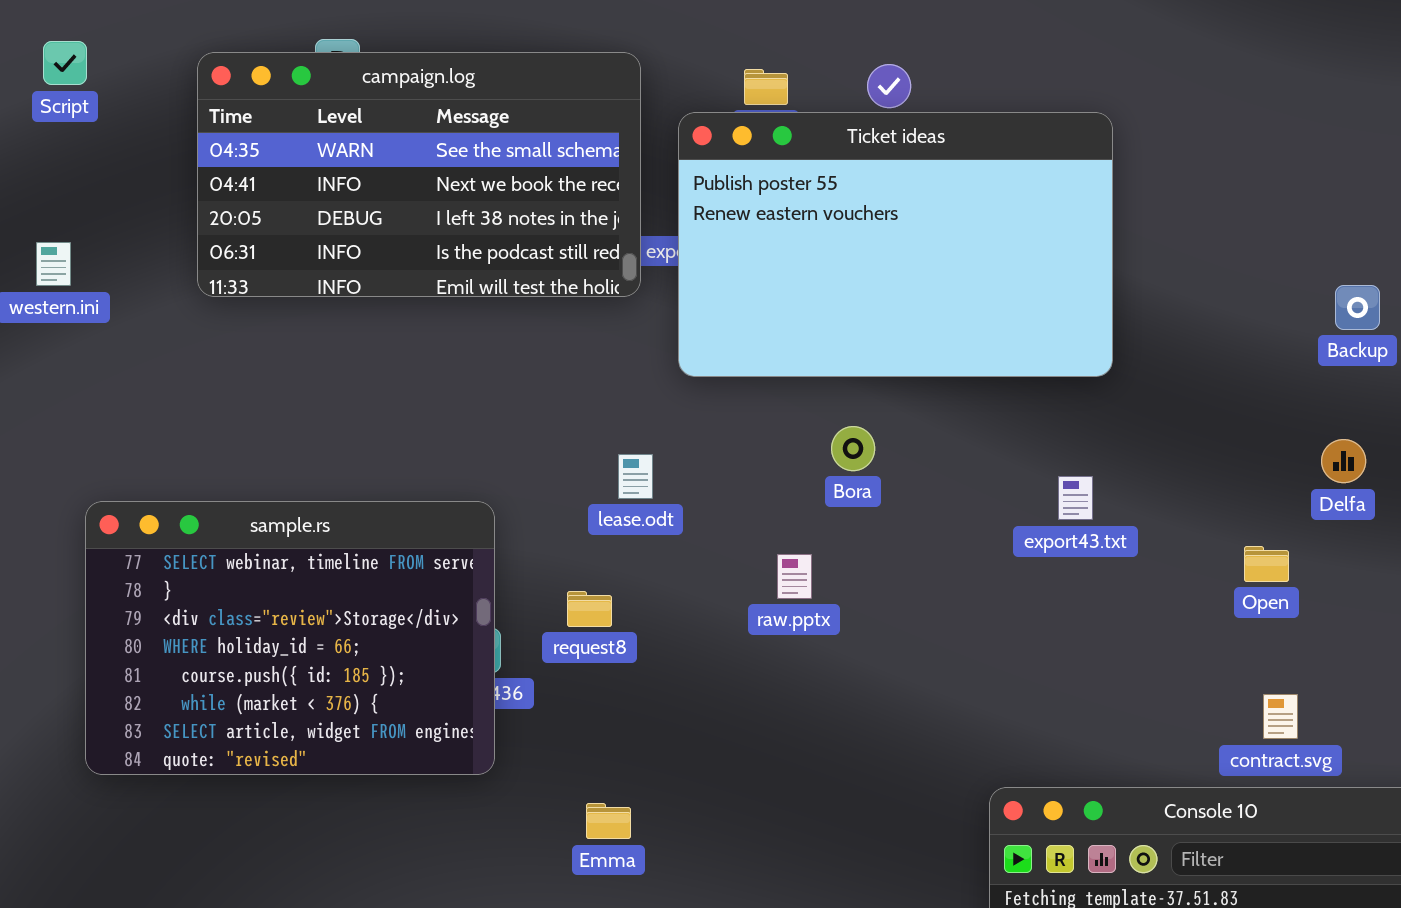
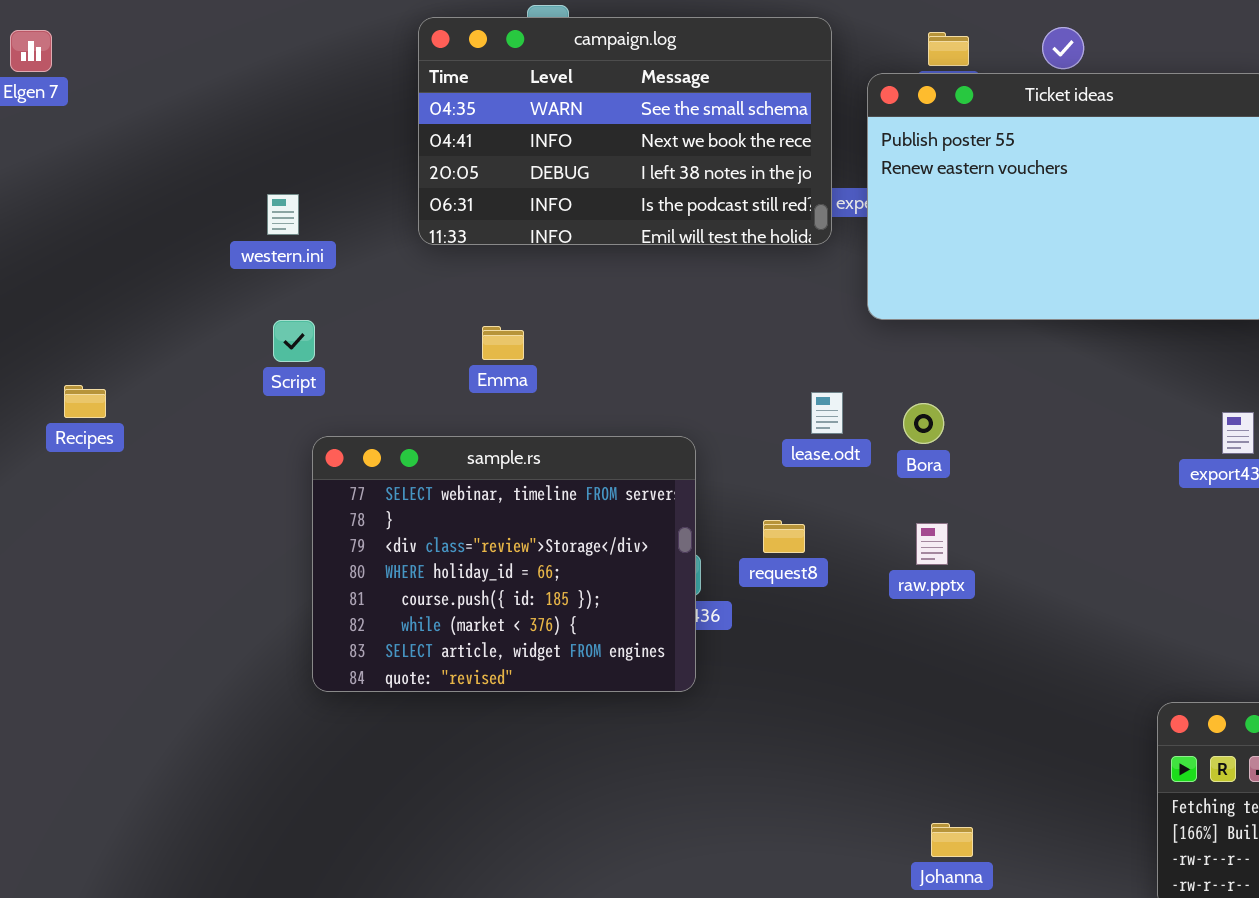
Script: [43,41,87,85] -> [273,320,315,362], moved
Bora: [831,426,875,471] -> [903,403,944,444], moved
raw.pptx: [777,554,812,599] -> [916,523,948,565], moved
Emma: [586,803,631,839] -> [482,326,524,360], moved

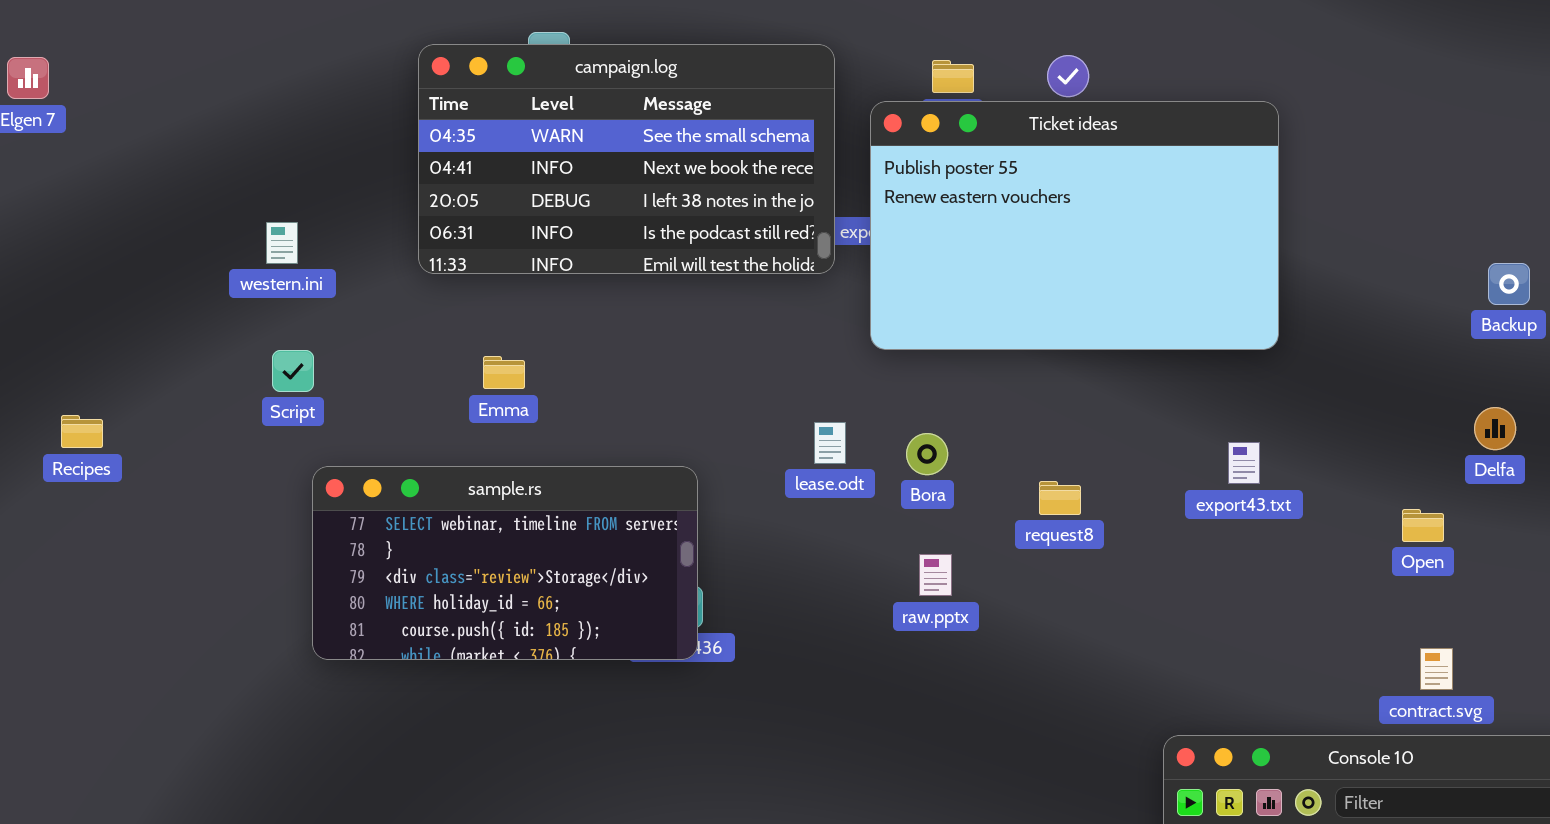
sample.rs: [312,436,696,692] -> [312,466,698,660], resized
request8: [763,520,805,553] -> [1039,481,1081,515], moved

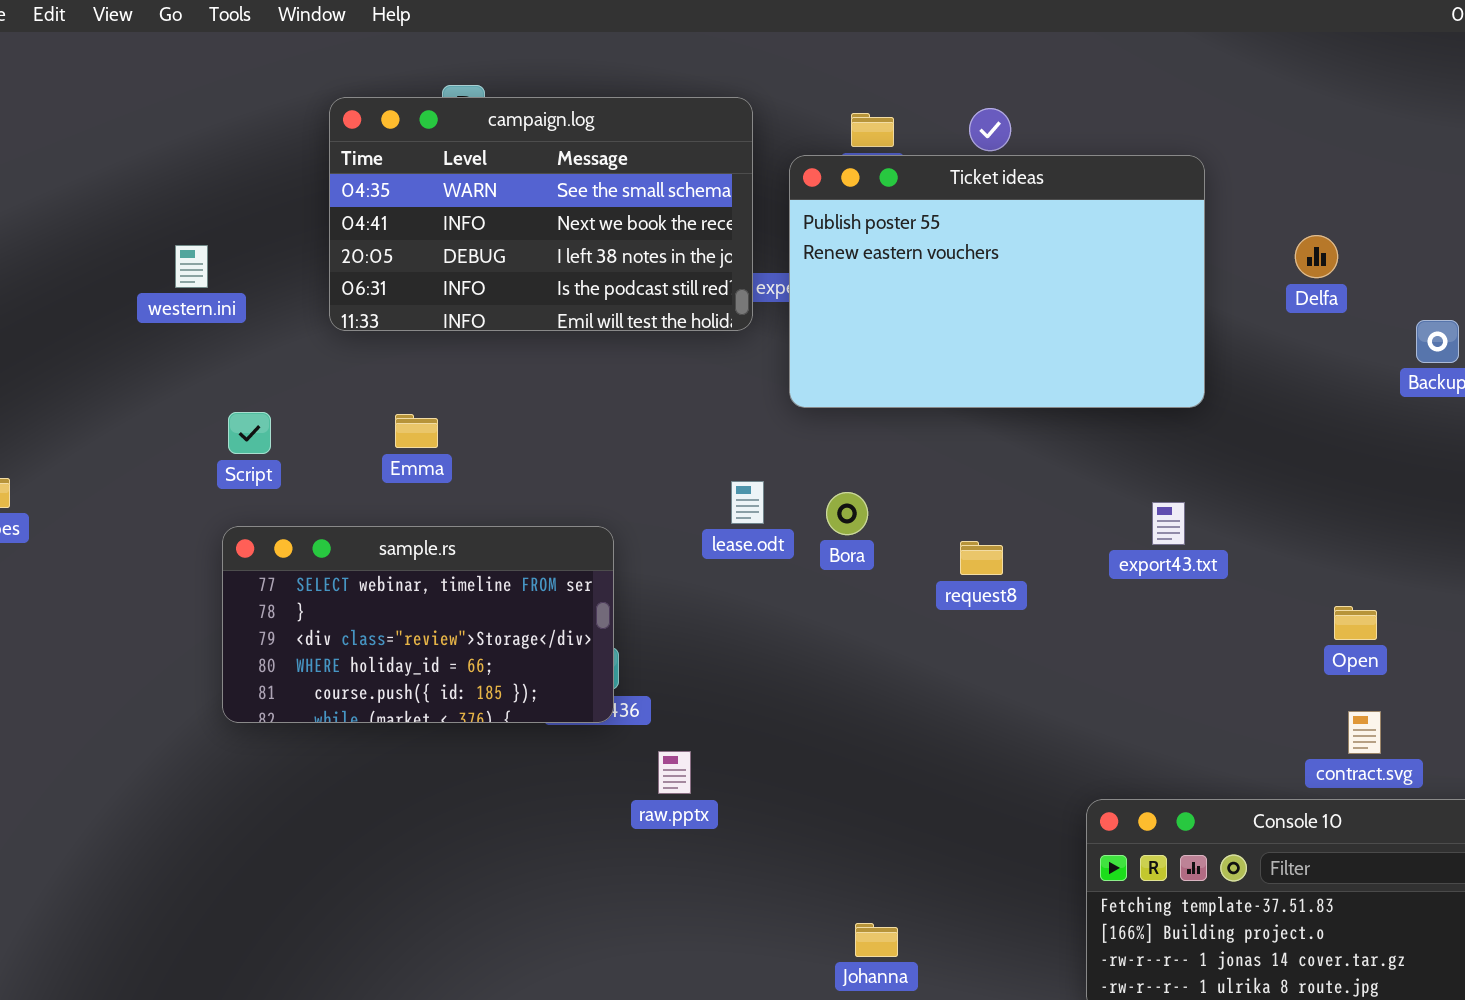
western.ini: [266,222,298,264] -> [175,245,208,288], moved
Script: [272,350,314,392] -> [228,412,271,454], moved
Delfa: [1474,407,1516,450] -> [1295,235,1338,278], moved
Open: [1402,509,1444,542] -> [1334,606,1377,640], moved
raw.pptx: [919,554,952,596] -> [658,751,691,794], moved

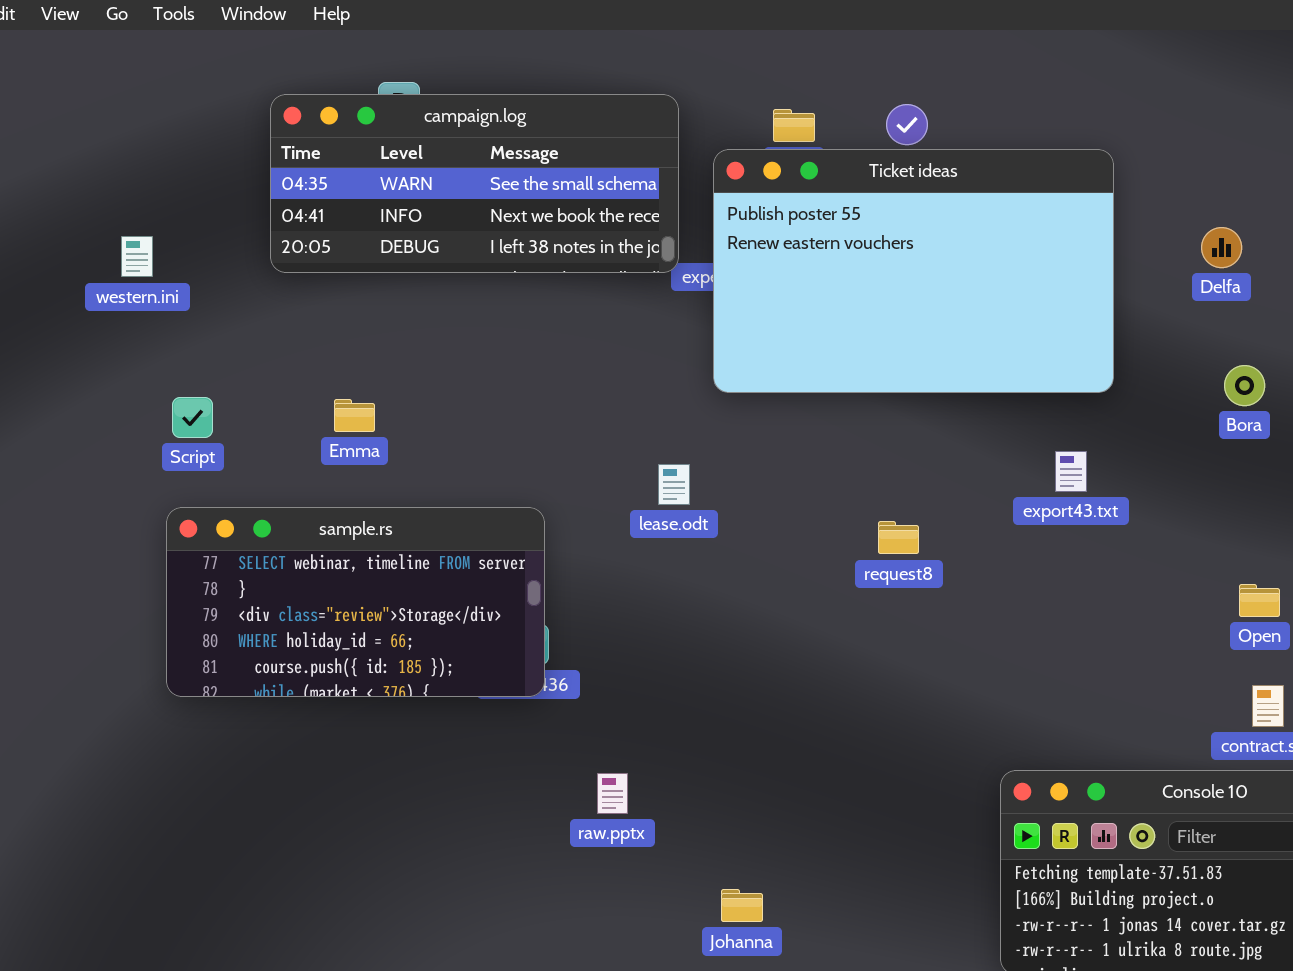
campaign.log: [329,97,753,331] -> [270,94,679,273], resized
Bora: [826,492,868,535] -> [1224,365,1265,406], moved
export43.txt: [1152,502,1185,545] -> [1055,451,1087,492], moved
raw.pptx: [658,751,691,794] -> [597,773,628,814], moved
Johanna: [855,923,898,957] -> [721,889,763,922], moved

